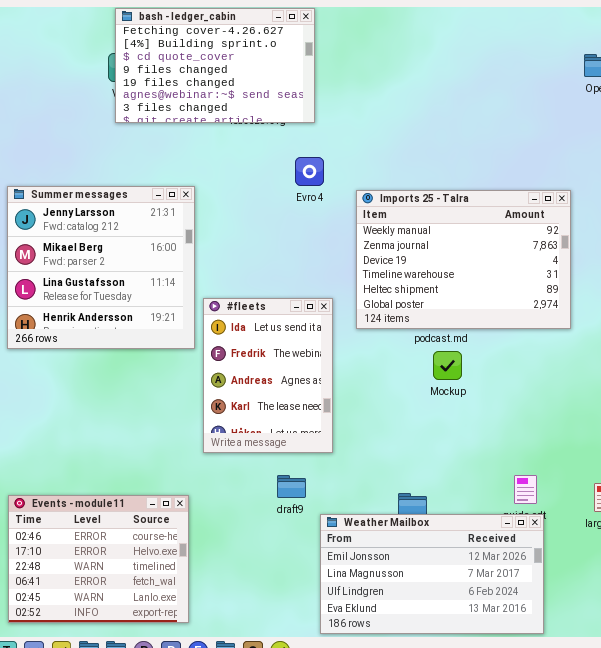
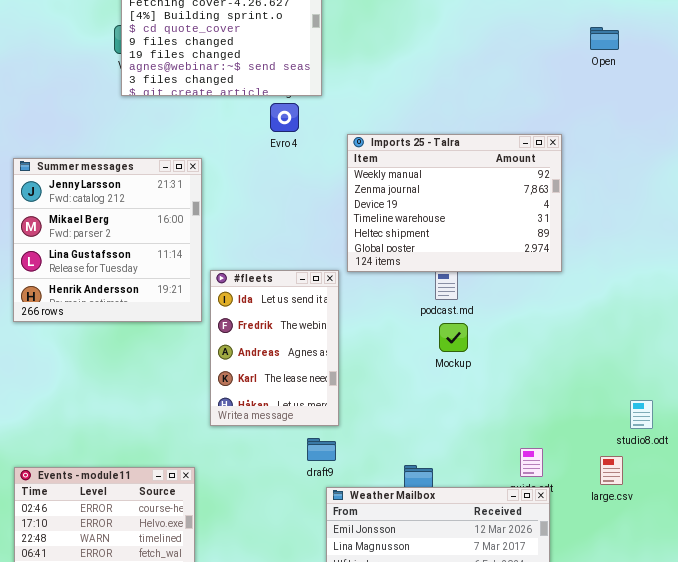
Evro 4: [295,157,324,186] -> [270,103,299,132], moved
Imports 25 - Talra: [356,190,571,329] -> [347,134,562,272], moved
draft9: [277,475,306,498] -> [307,438,336,461], moved

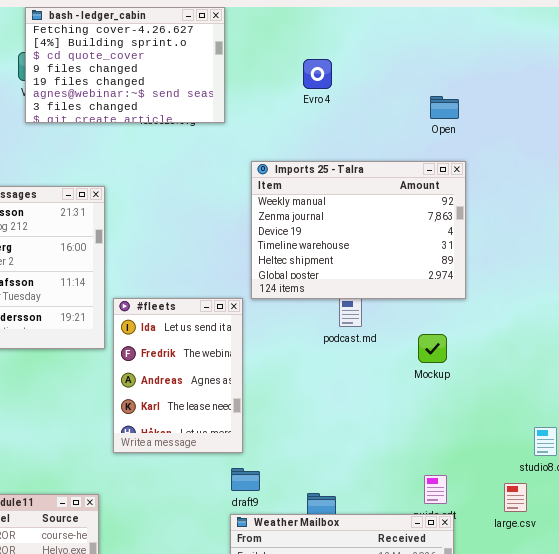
Open: [590,27,619,50] -> [430,96,459,119], moved
Evro 4: [270,103,299,132] -> [303,59,332,89], moved
Mockup: [439,323,468,352] -> [418,334,447,363], moved
draft9: [307,438,336,461] -> [231,468,260,491], moved

